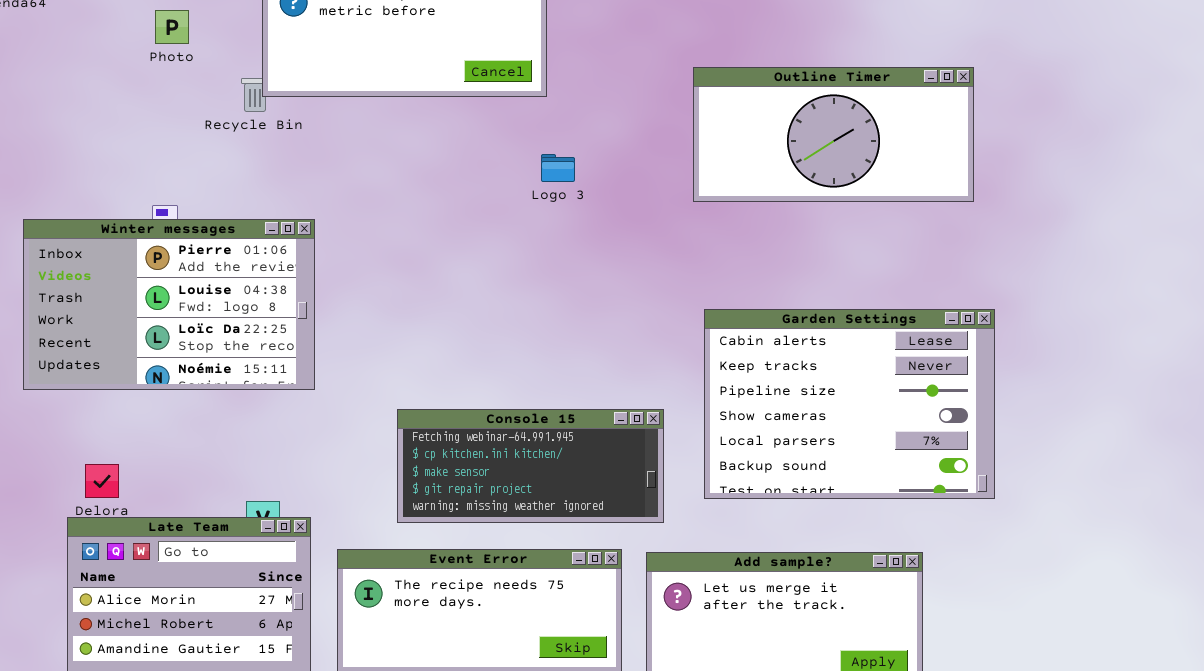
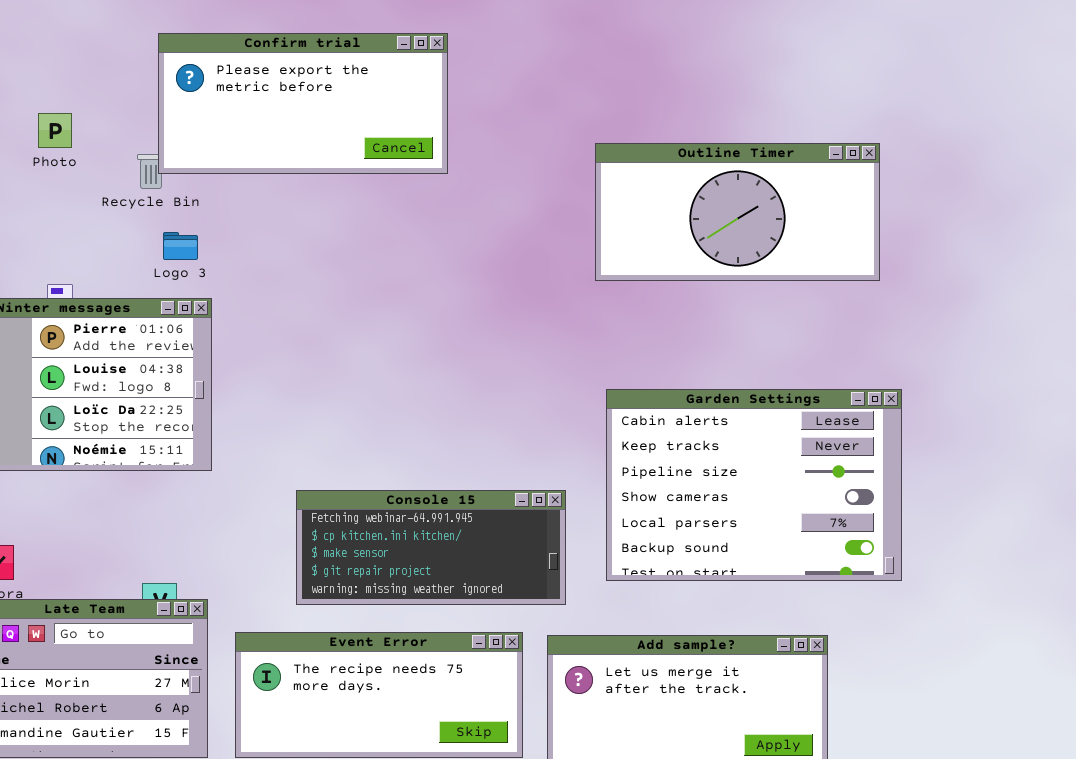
Photo: [155,10,189,44] -> [38,113,72,148], moved
Logo 3: [541,154,575,182] -> [163,232,198,260], moved

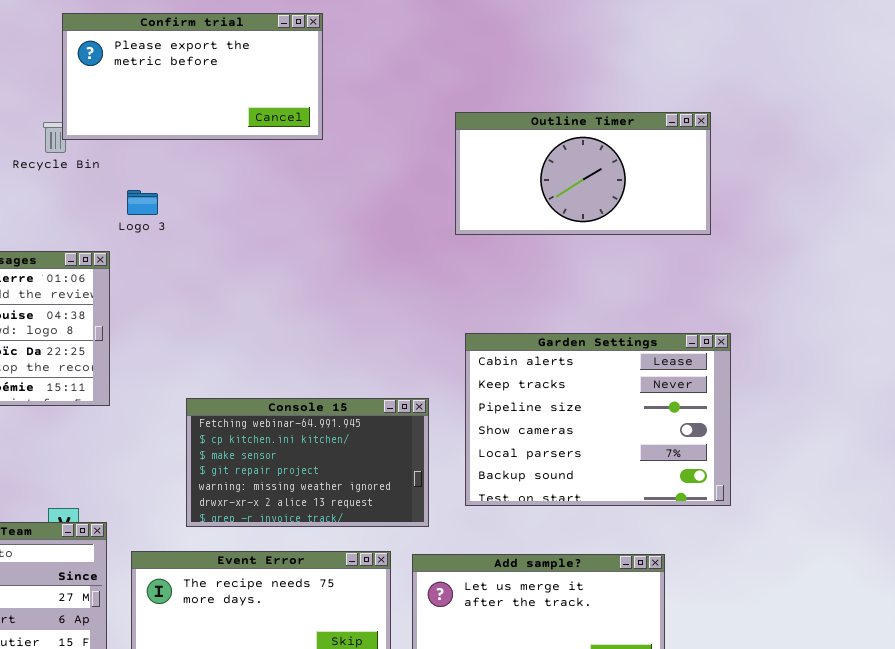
Logo 3: [163,232,198,260] -> [127,190,158,215], moved
Console 15: [296,490,566,605] -> [186,398,429,527], resized

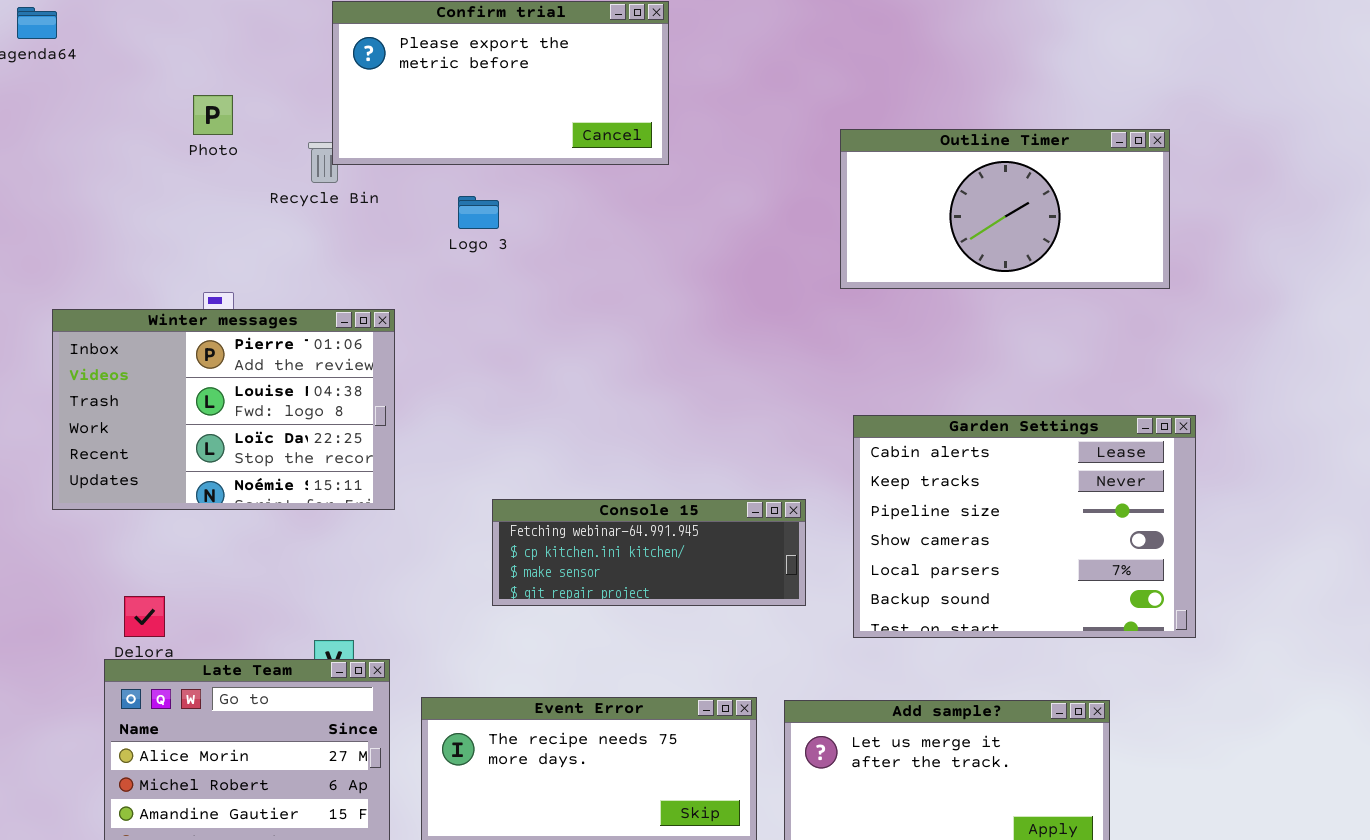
Logo 3: [127,190,158,215] -> [458,196,499,229], moved
Console 15: [186,398,429,527] -> [492,499,806,606], resized

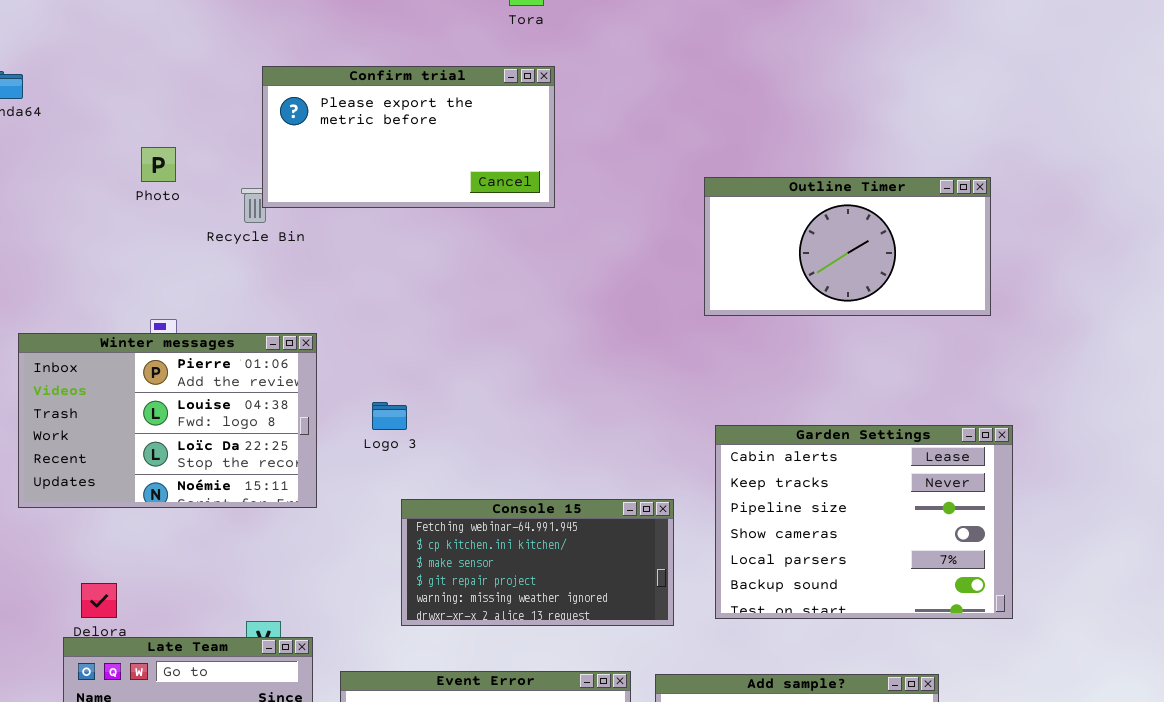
Logo 3: [458,196,499,229] -> [372,402,407,430], moved
Console 15: [492,499,806,606] -> [401,499,674,626], resized

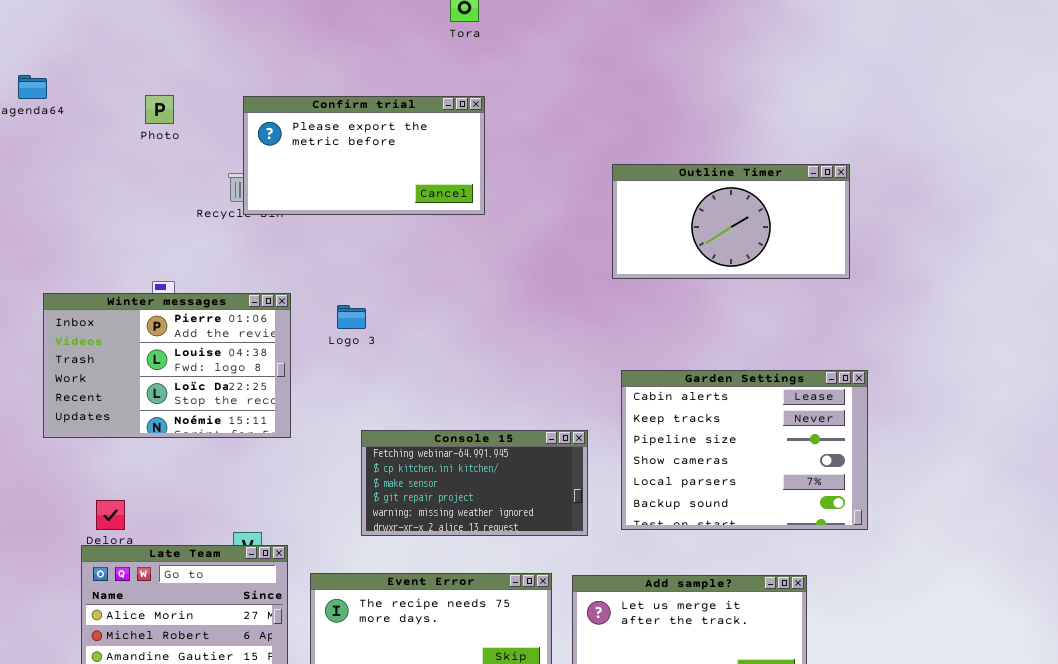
Confirm trial: [262,66,555,208] -> [243,96,485,215], moved
Photo: [141,147,176,182] -> [145,95,174,124], moved
Logo 3: [372,402,407,430] -> [337,305,366,329], moved

